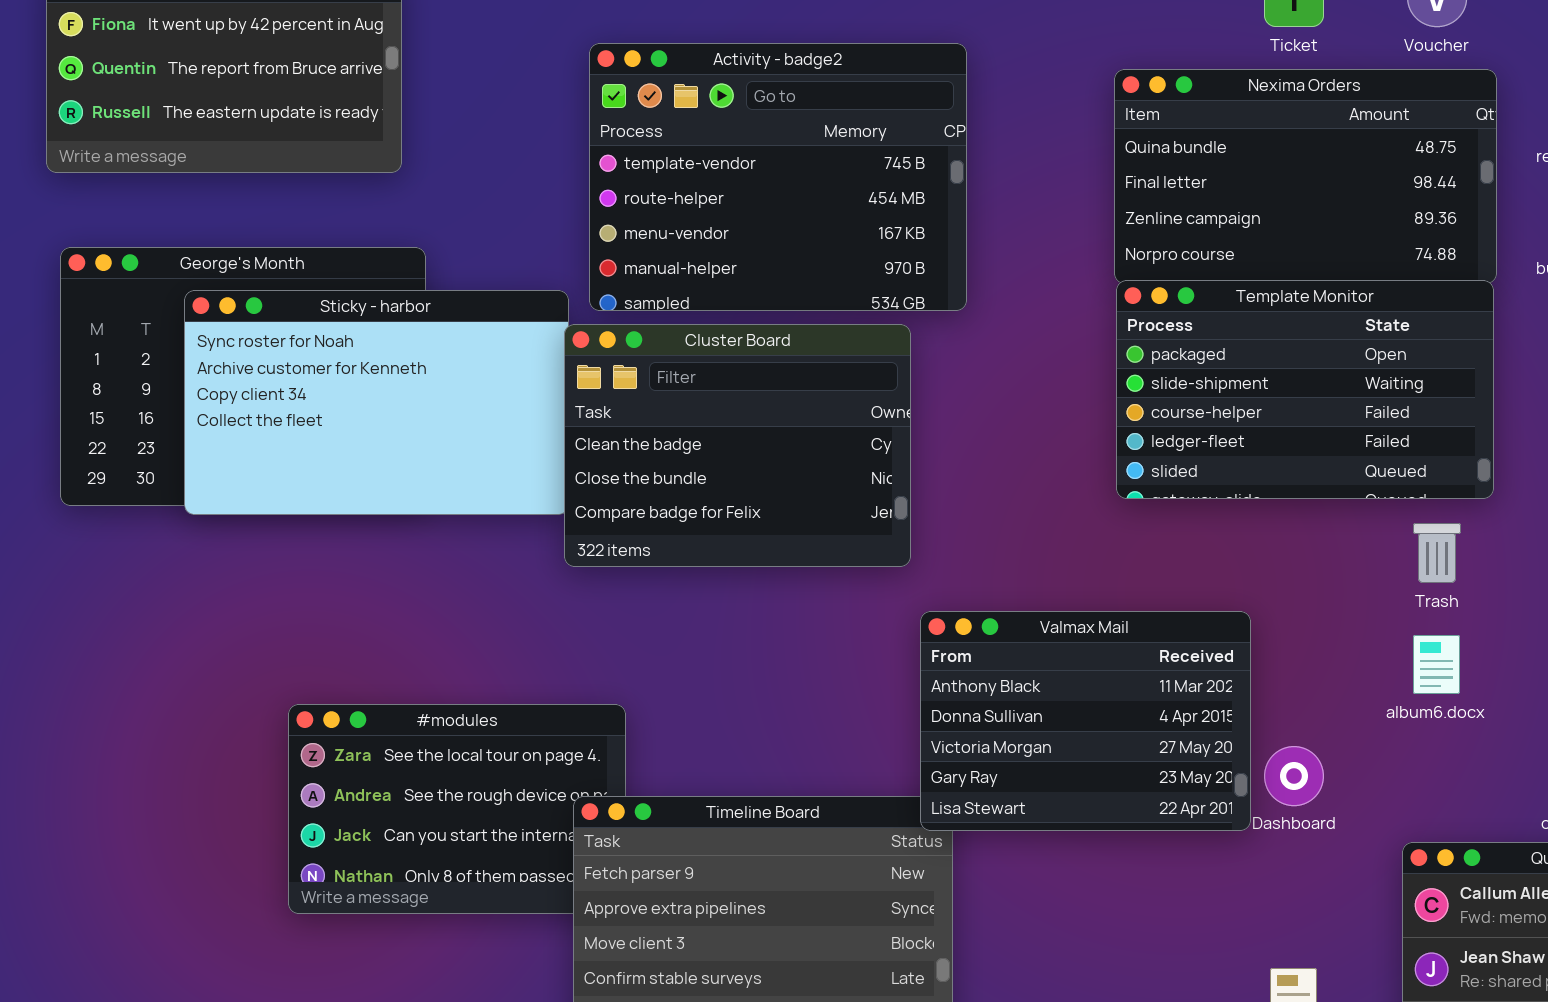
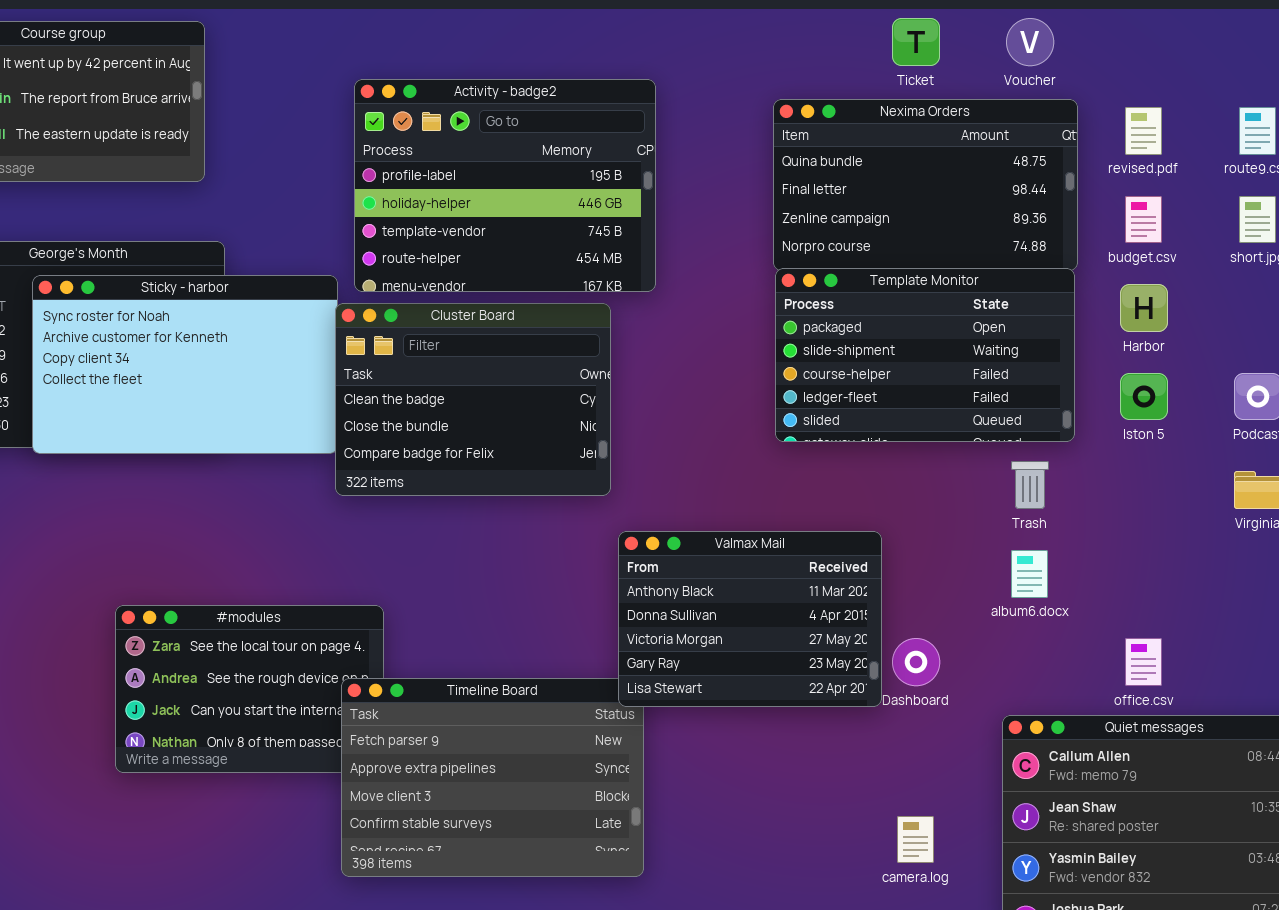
Activity - badge2: [589,43,967,311] -> [354,79,656,292], scrolled up 2 rows

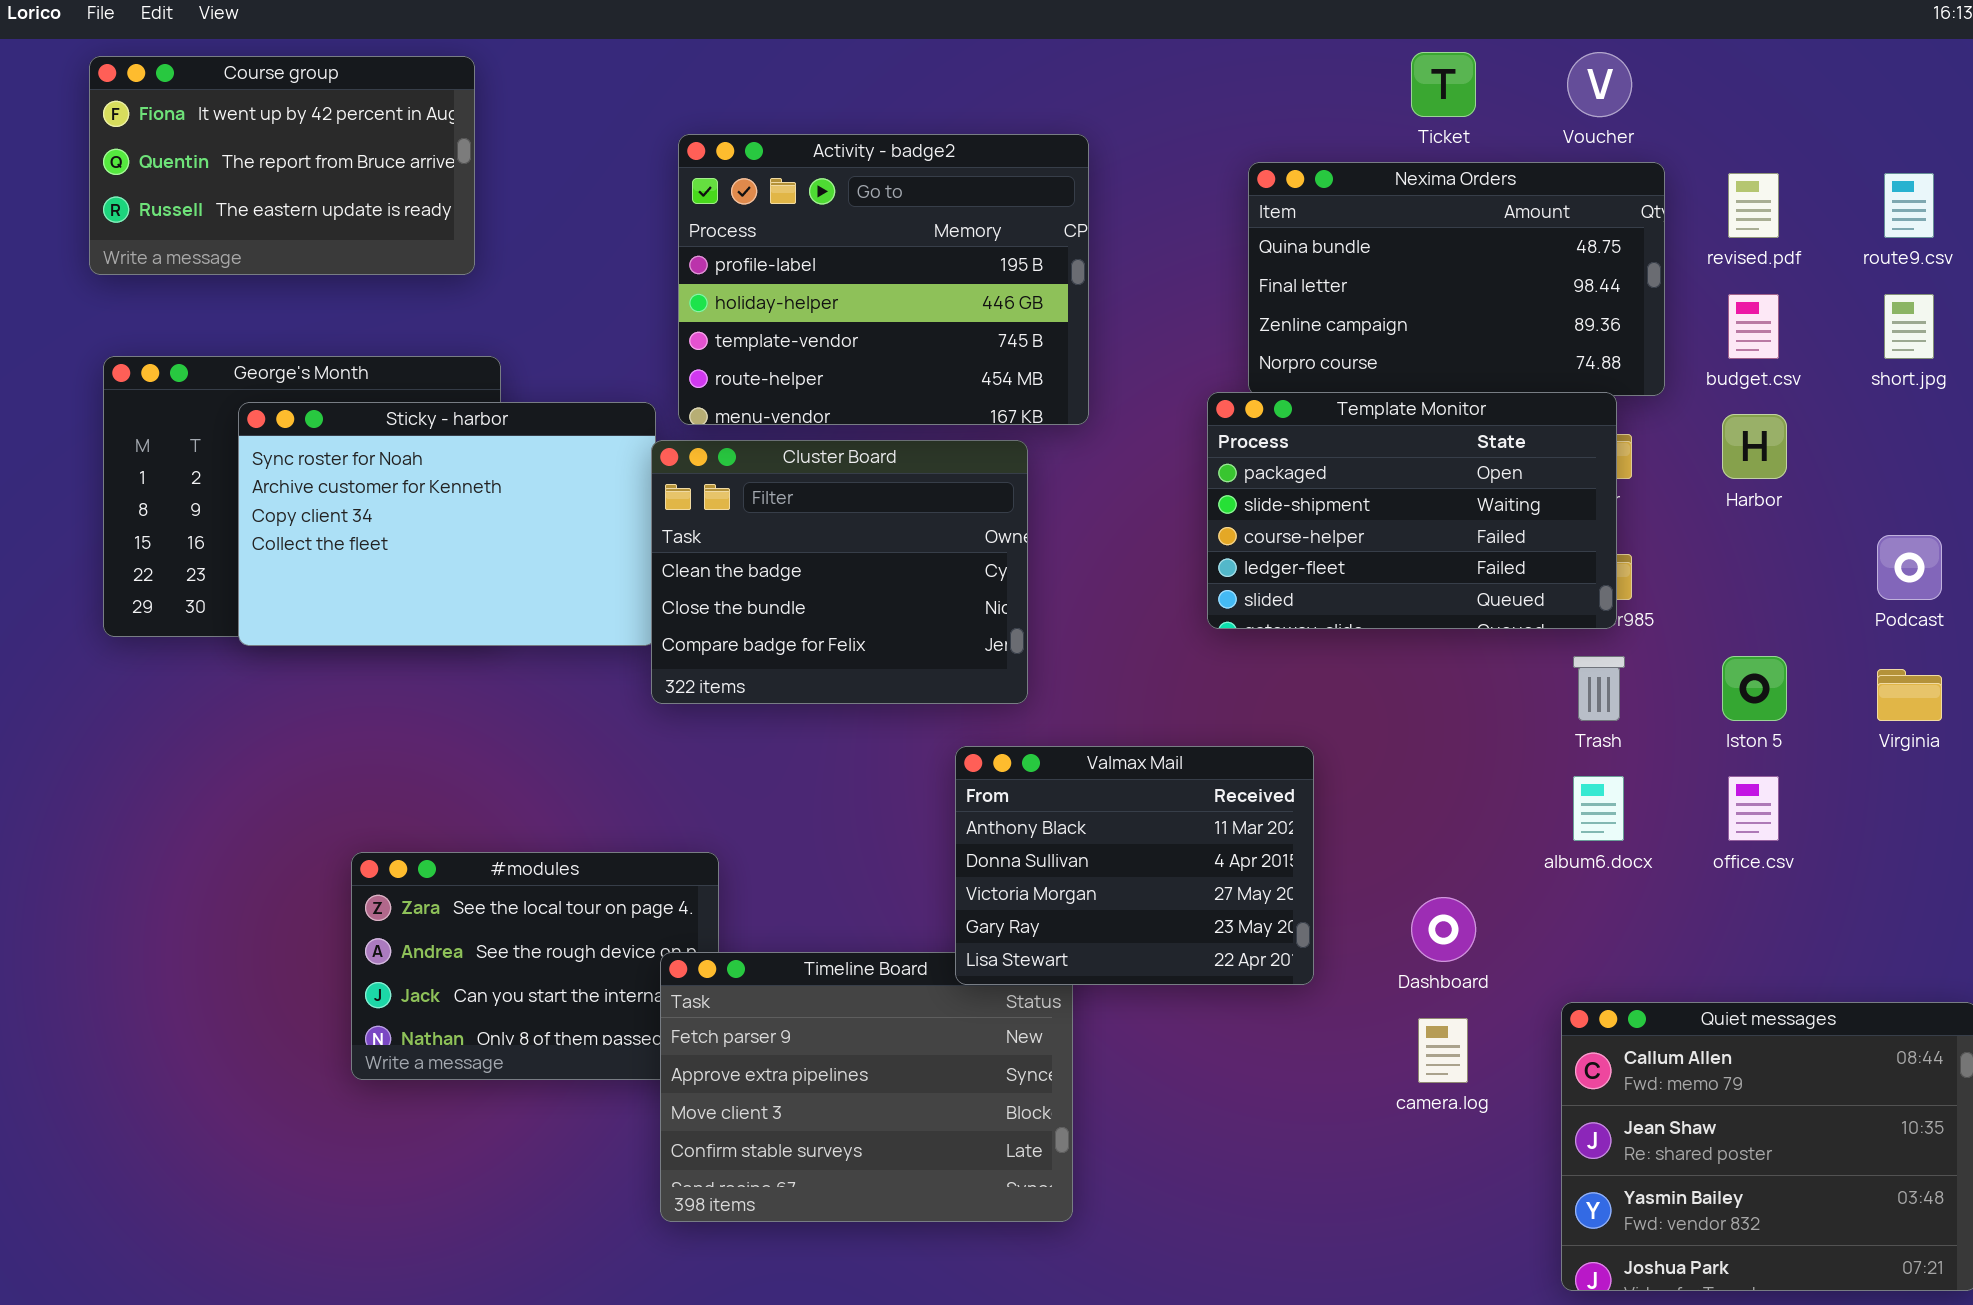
Template Monitor: [775,268,1075,442] -> [1207,392,1617,629], moved
Iston 5: [1120,373,1168,420] -> [1722,656,1787,721], moved
Valmax Mail: [618,531,882,707] -> [955,746,1314,985], moved
office.csv: [1125,638,1162,686] -> [1728,776,1779,841], moved
camera.log: [897,816,934,863] -> [1418,1018,1468,1083], moved

